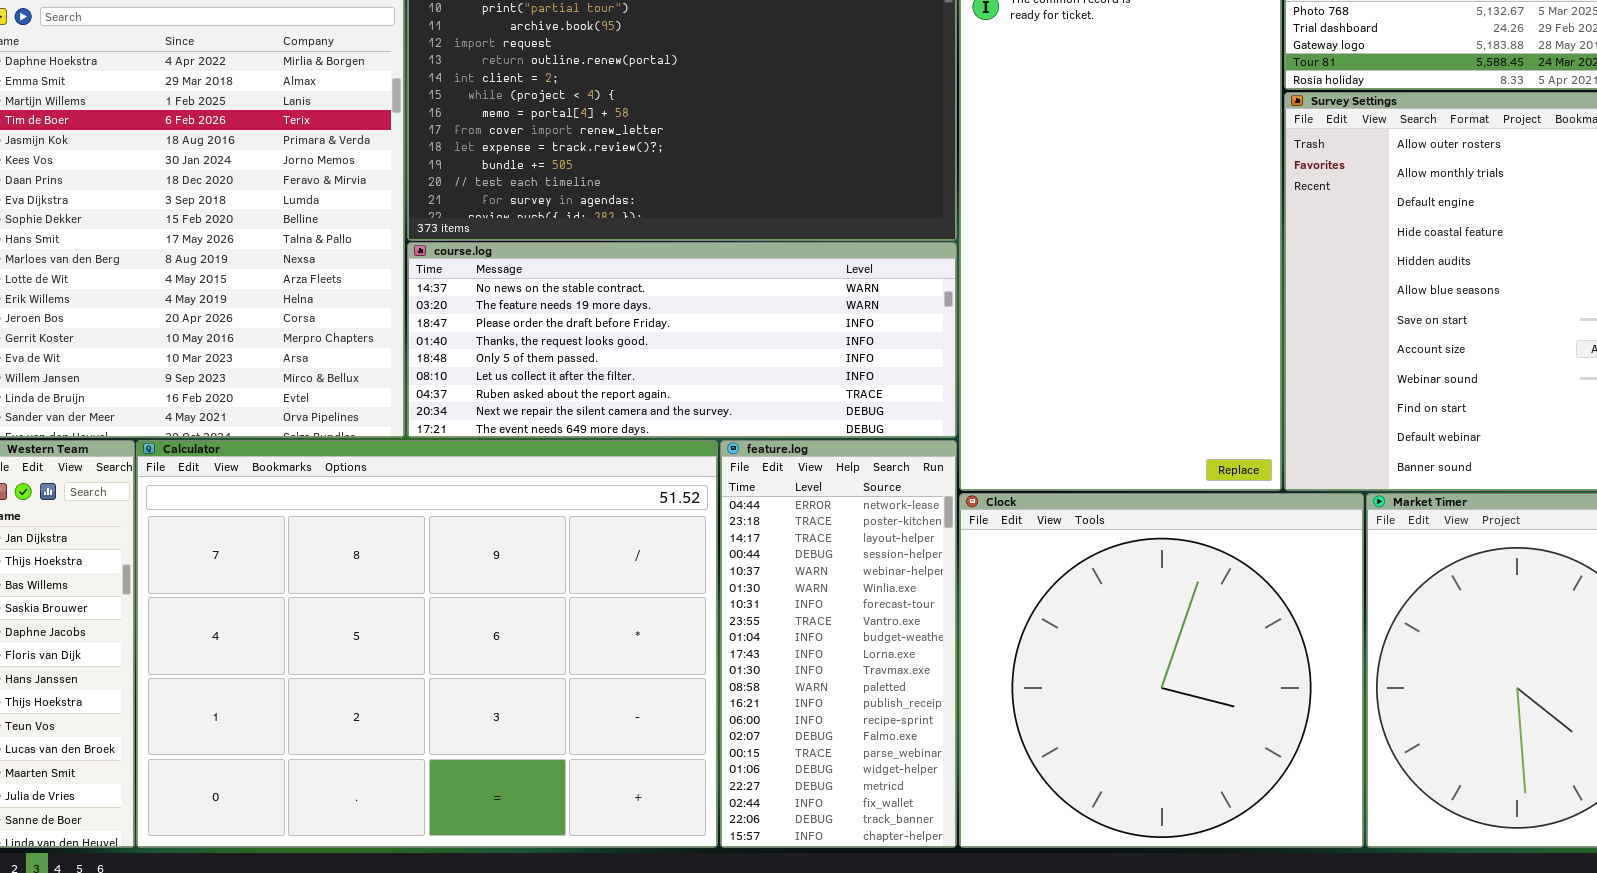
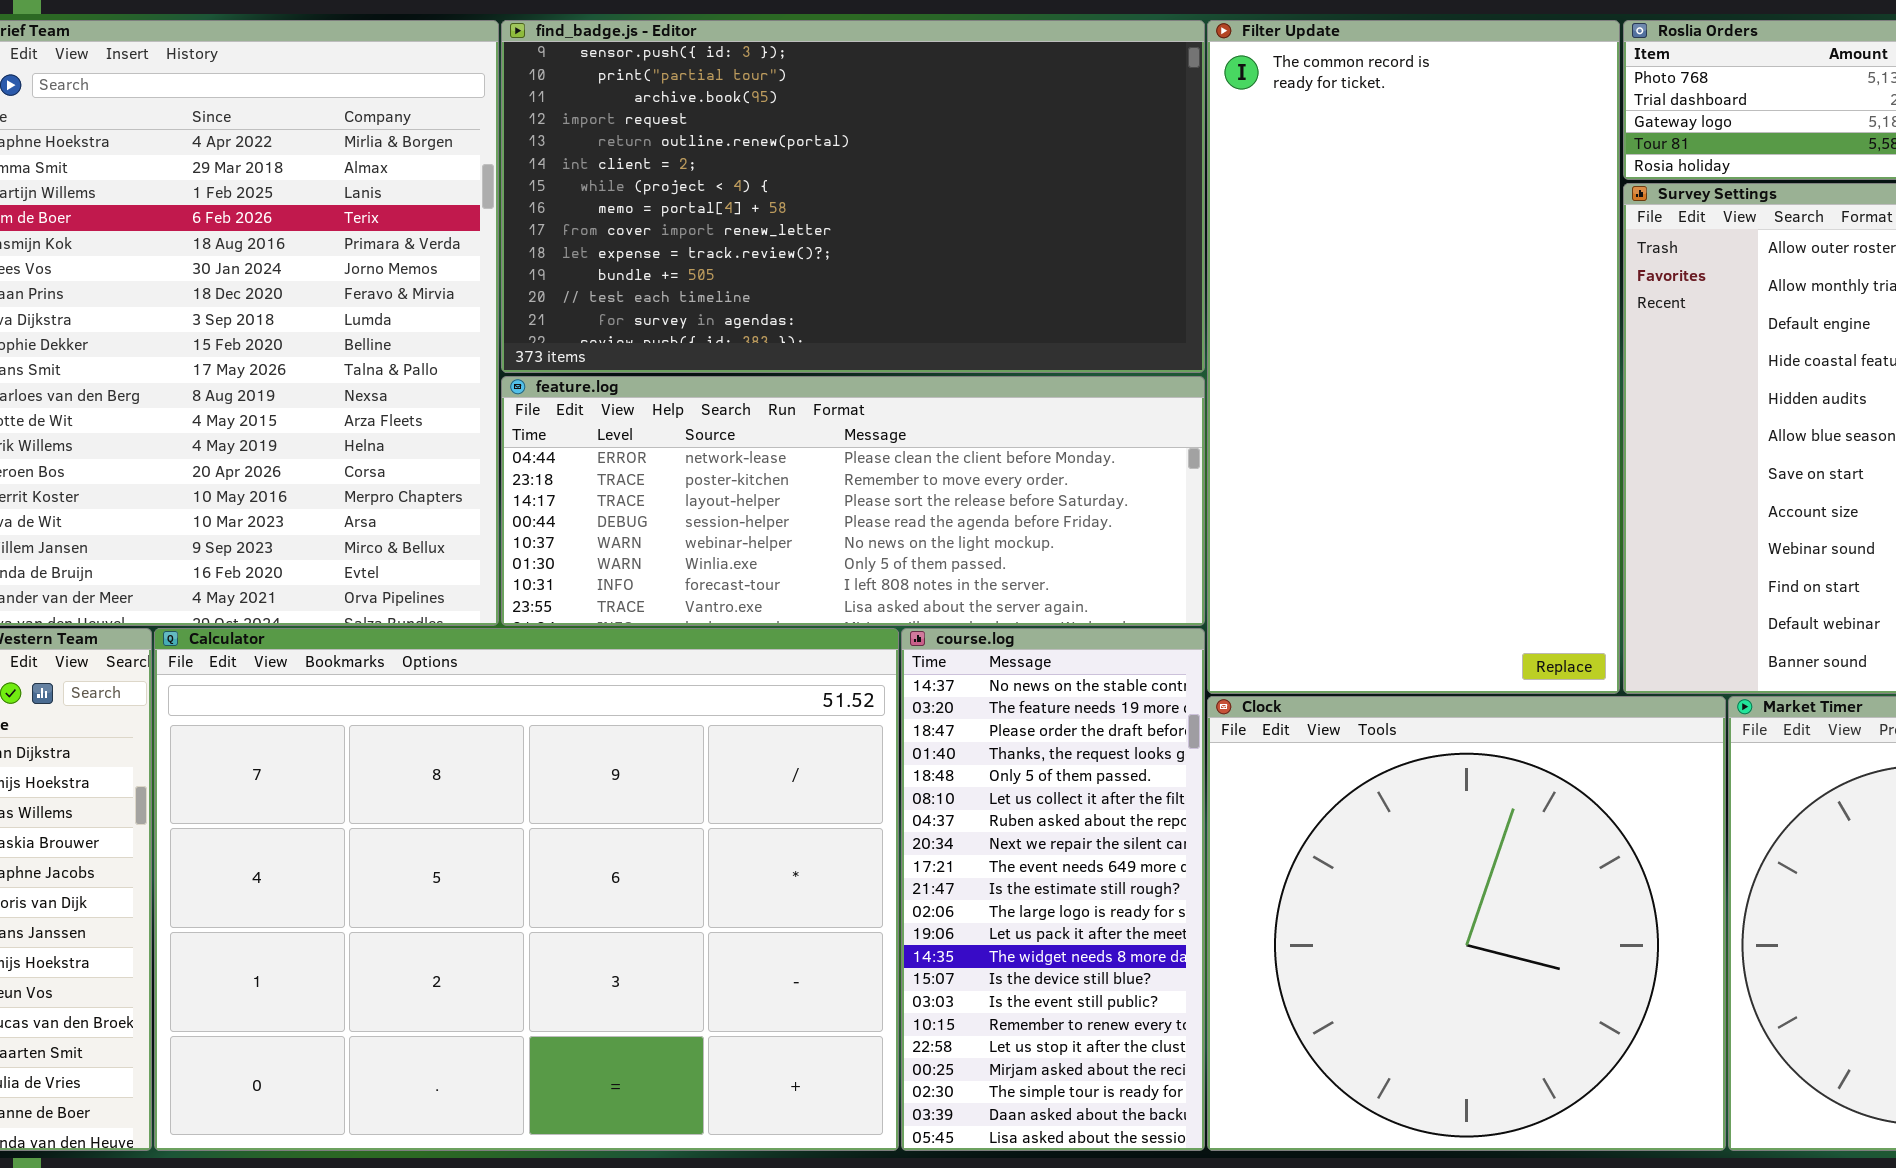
course.log: [407,242,957,438] -> [901,628,1205,1151], moved, resized
feature.log: [720,440,957,848] -> [501,376,1205,626], moved, resized

